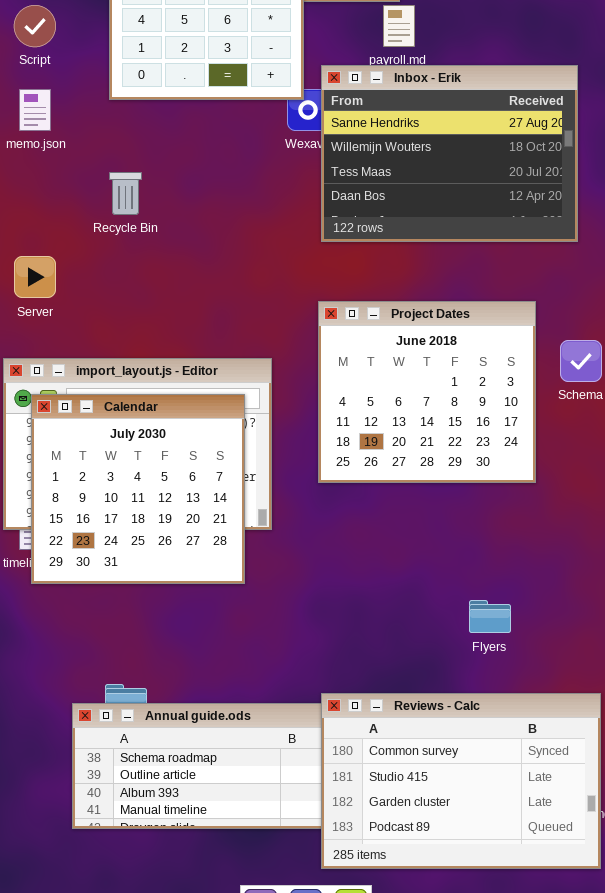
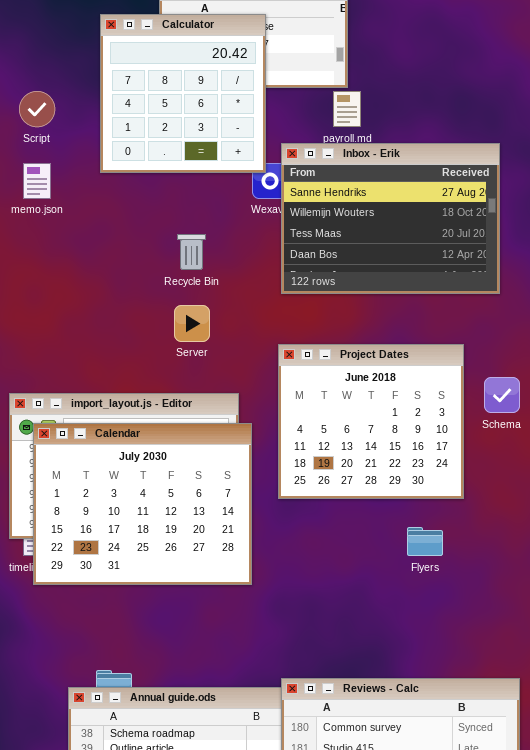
Recycle Bin: [109,172,142,215] -> [177,234,206,270], moved
Server: [14,256,56,298] -> [174,305,210,342], moved
Calendar: [31,394,245,584] -> [33,423,252,585], resized
Flyers: [469,600,511,633] -> [407,527,443,556], moved

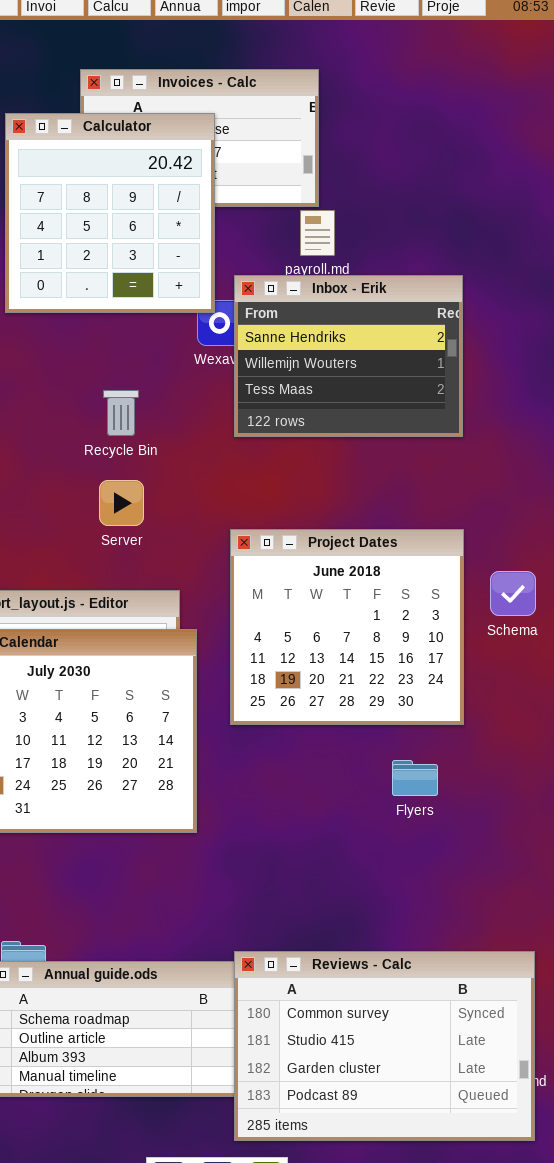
Inbox - Erik: [281,143,500,294] -> [234,275,463,437], resized

